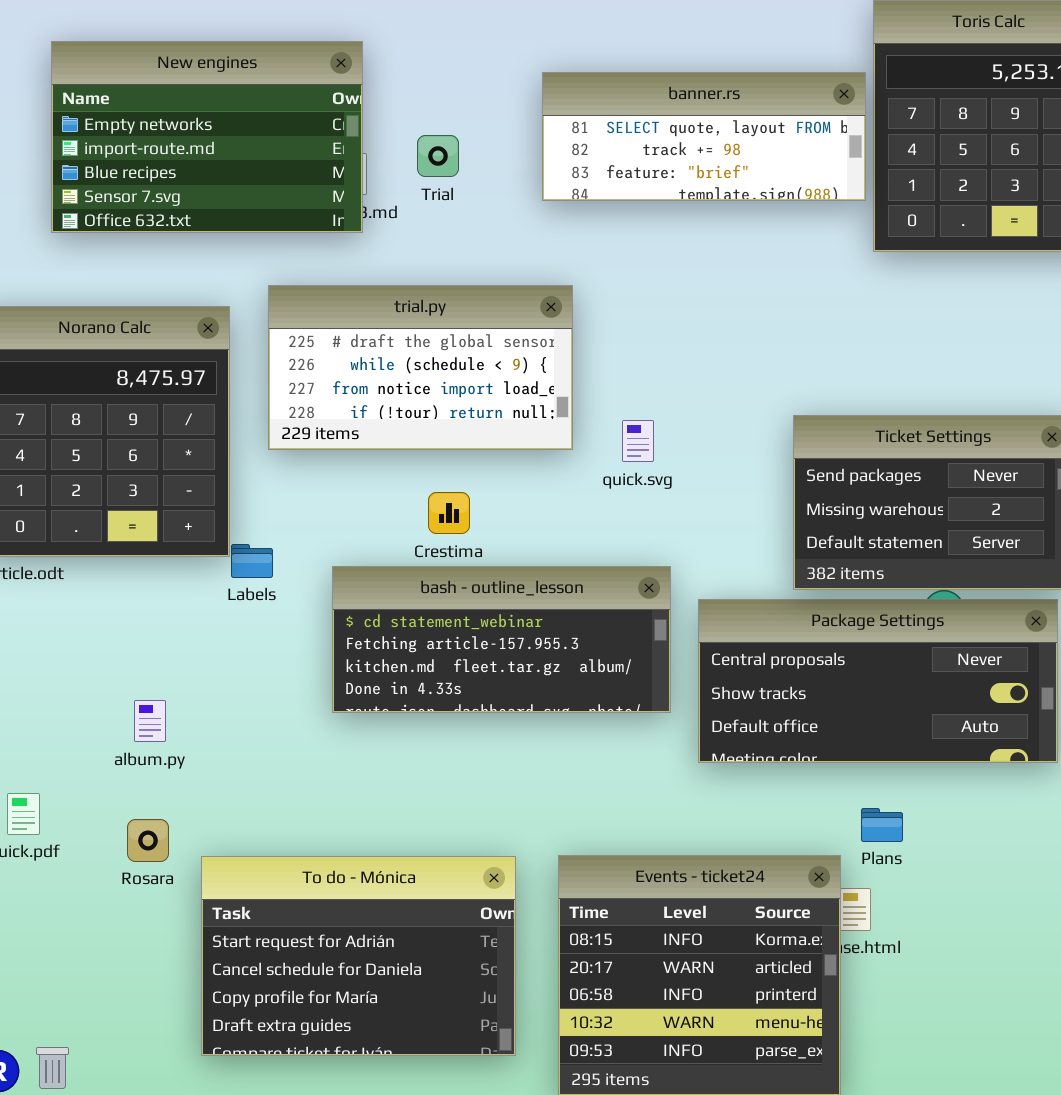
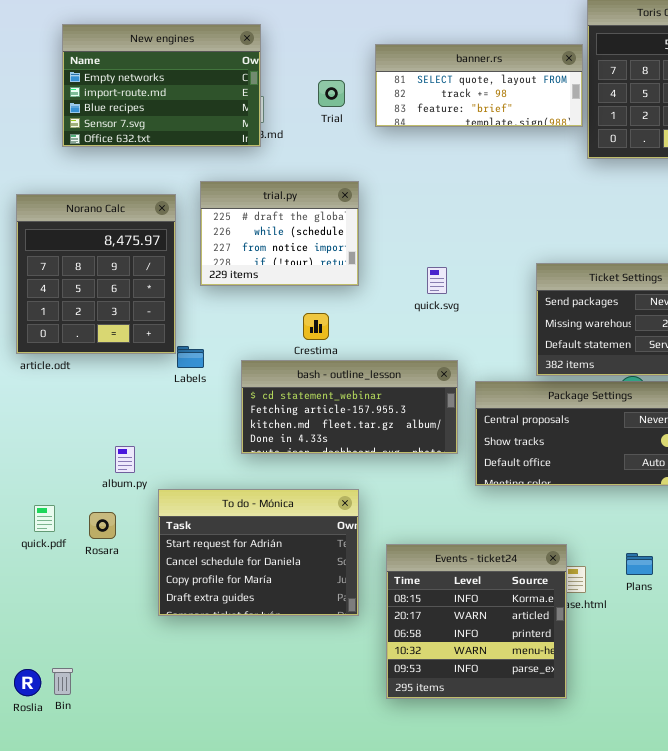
Trial: [417,135,459,177] -> [318,80,345,107], moved
trial.py: [268,285,573,450] -> [200,181,359,286], resized
Plans: [861,808,903,842] -> [626,553,653,575], moved
Rosara: [127,819,169,862] -> [89,512,116,539], moved
To do - Mónica: [201,856,516,1056] -> [158,489,359,616], moved

